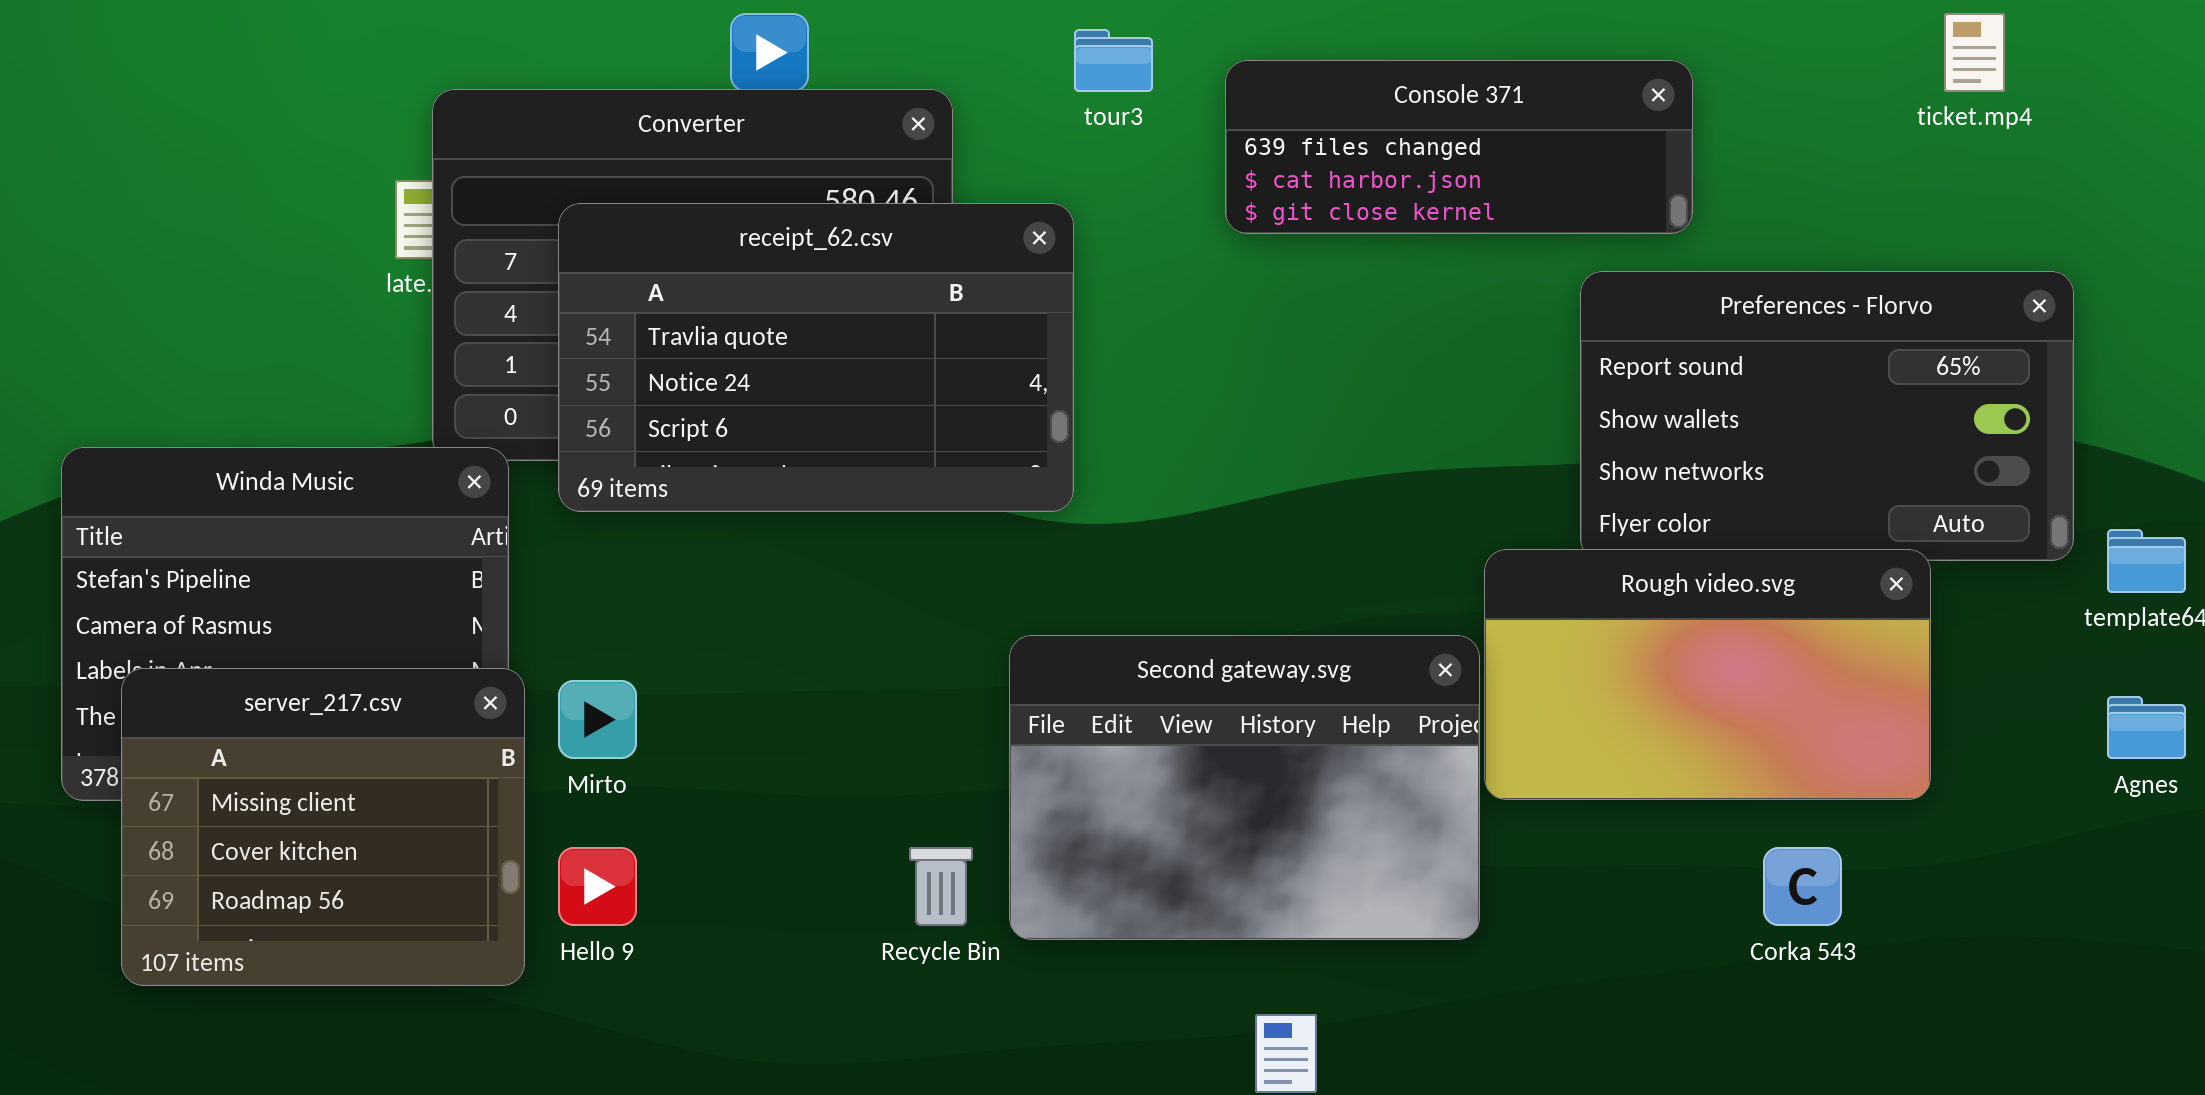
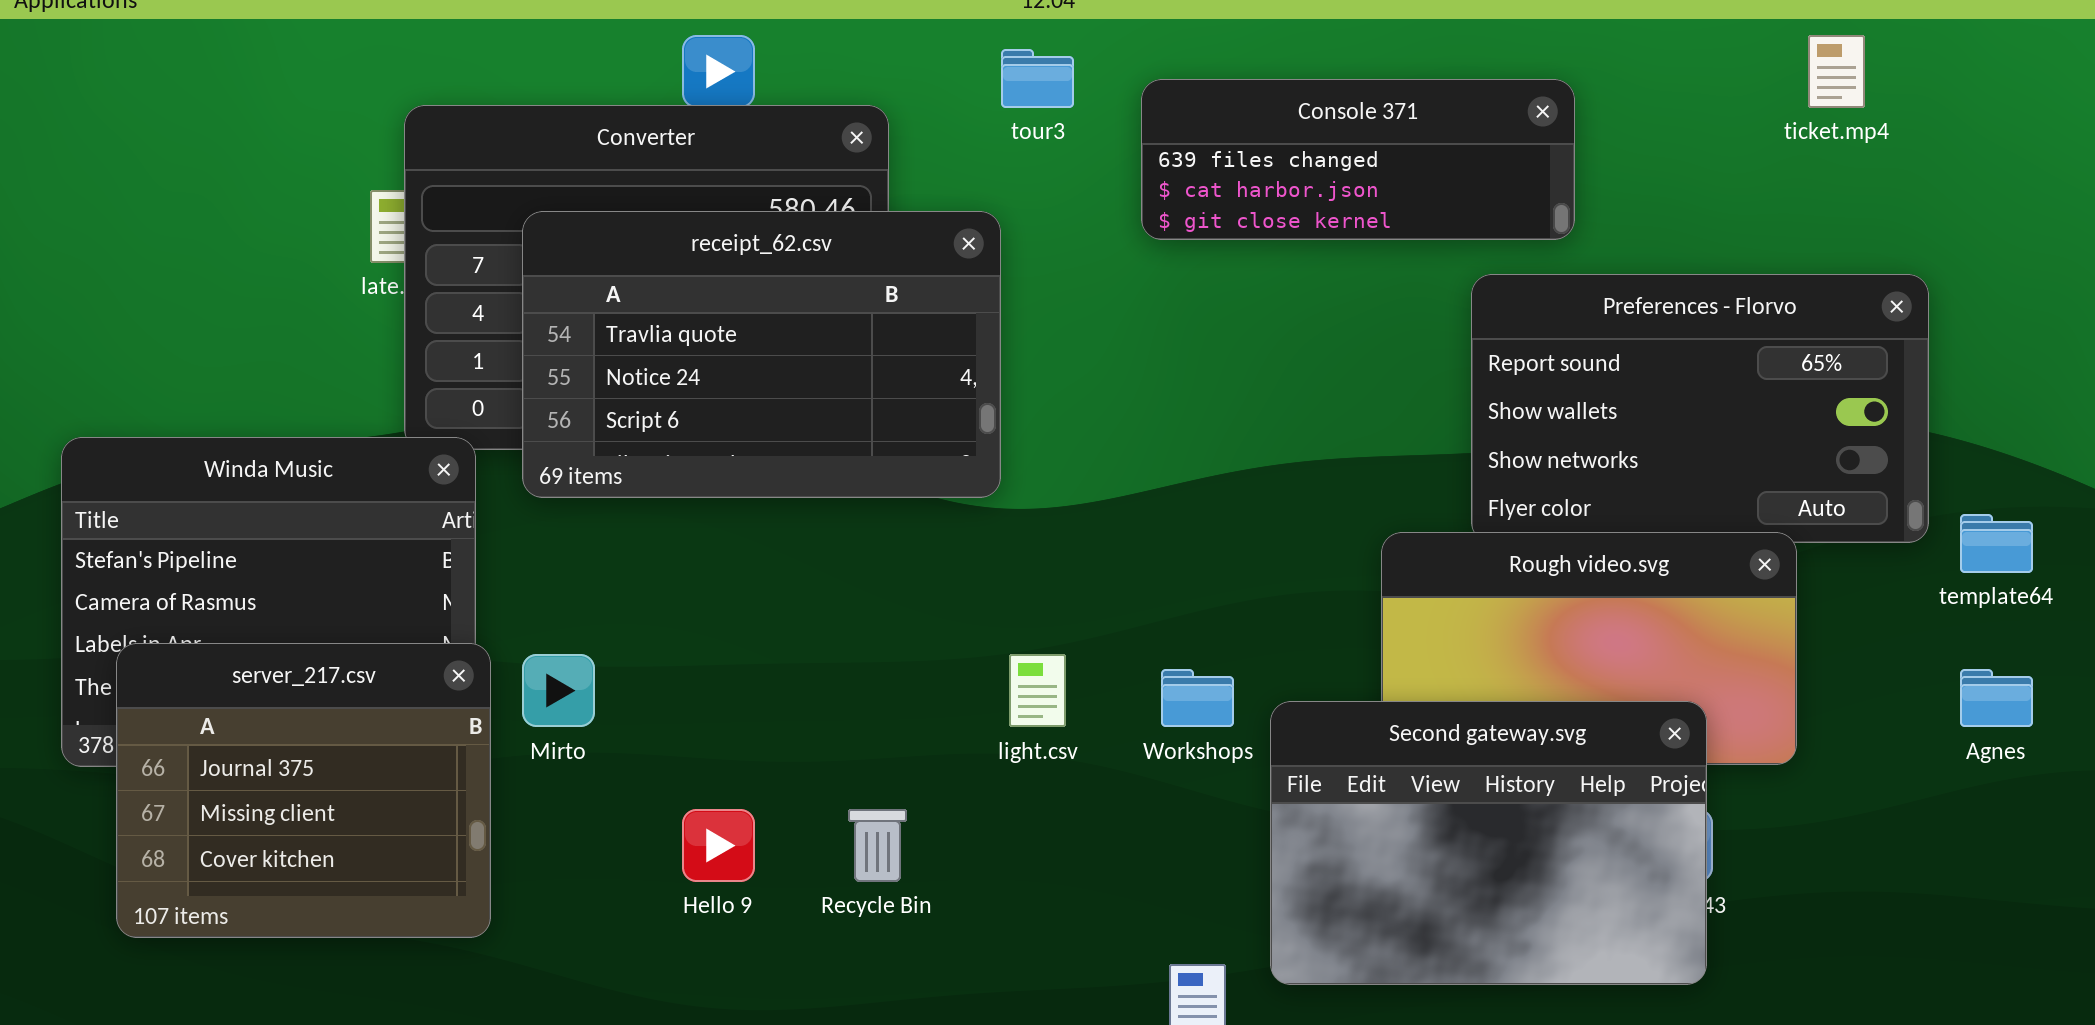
Second gateway.svg: [1009,635,1480,940] -> [1270,701,1707,985], moved
server_217.csv: [121,668,525,986] -> [116,643,491,938], scrolled up 1 row
Hello 9: [558,847,637,926] -> [682,809,755,882], moved

